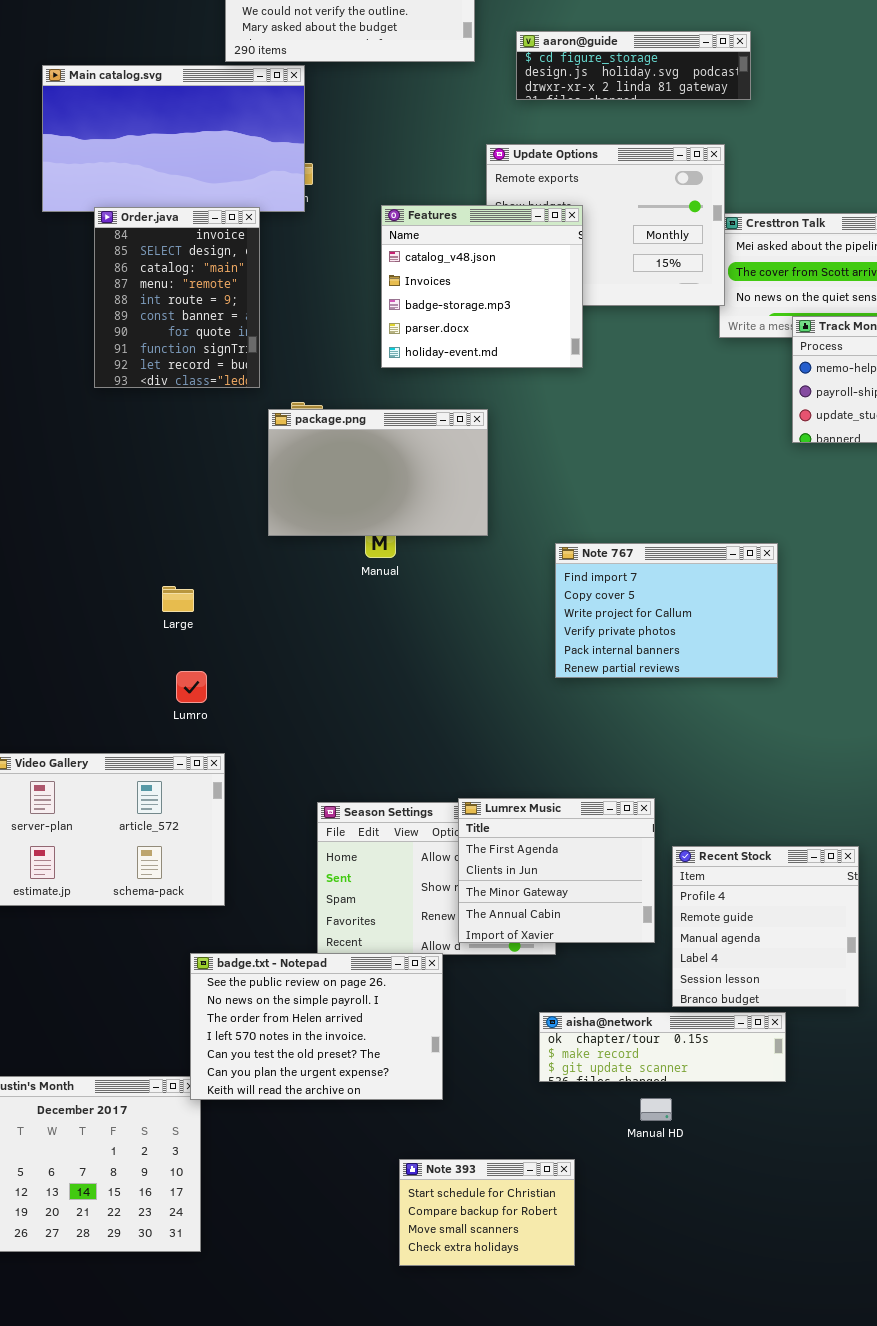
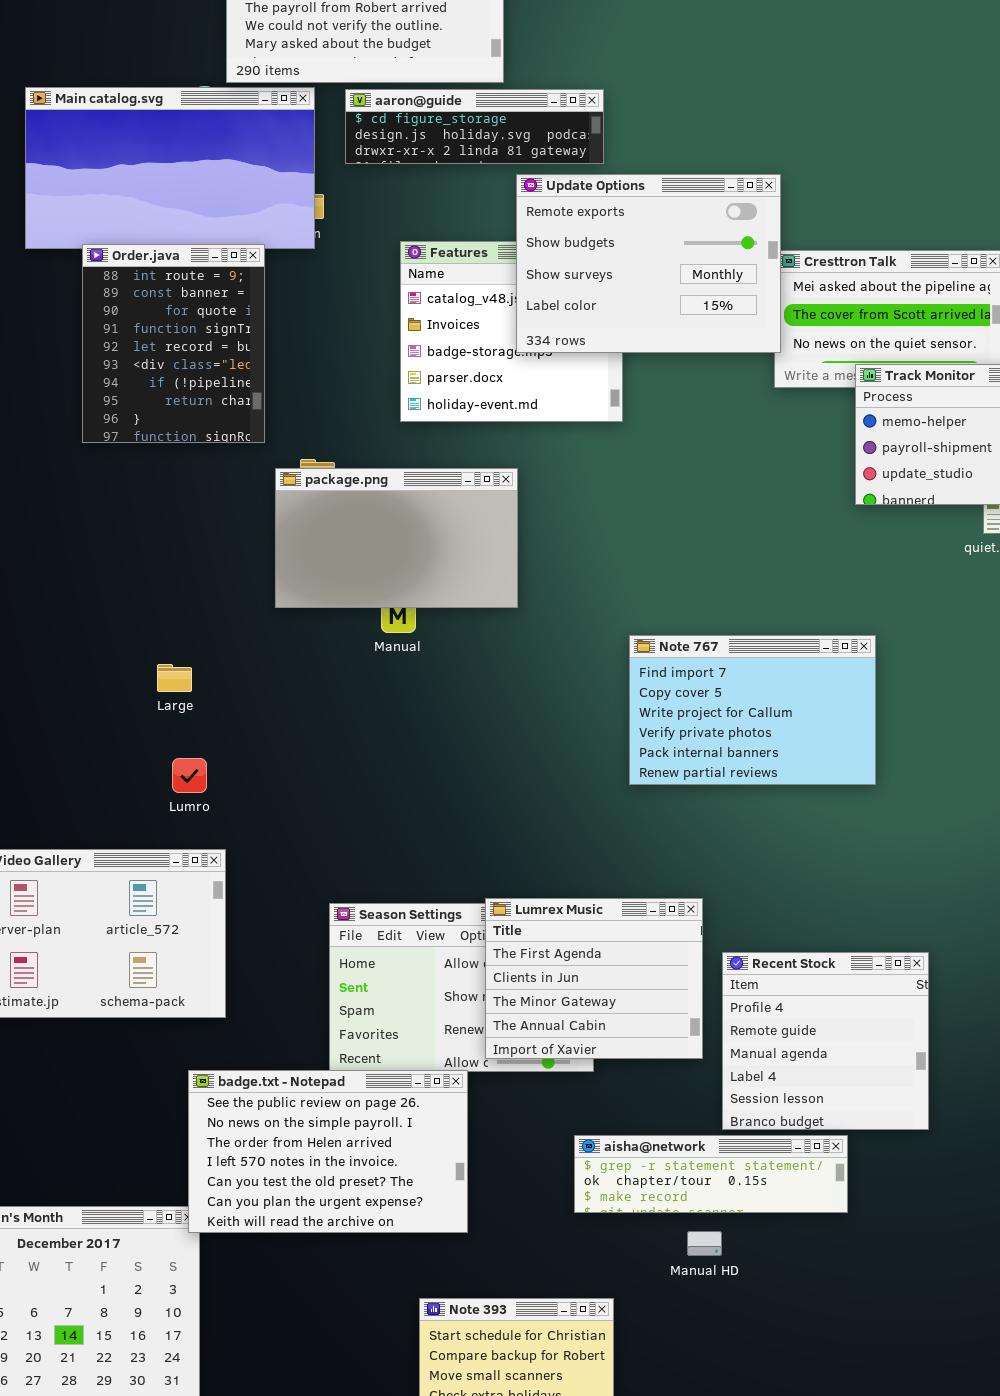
aaron@guide: [516,31,751,100] -> [345,89,604,164], moved
Update Options: [486,144,725,306] -> [516,174,781,353], raised
Order.java: [94,207,260,388] -> [82,244,265,443], scrolled down 4 rows
Note 767: [555,543,778,678] -> [629,635,876,785], moved
aisha@network: [539,1012,786,1082] -> [574,1135,848,1213], scrolled up 1 row

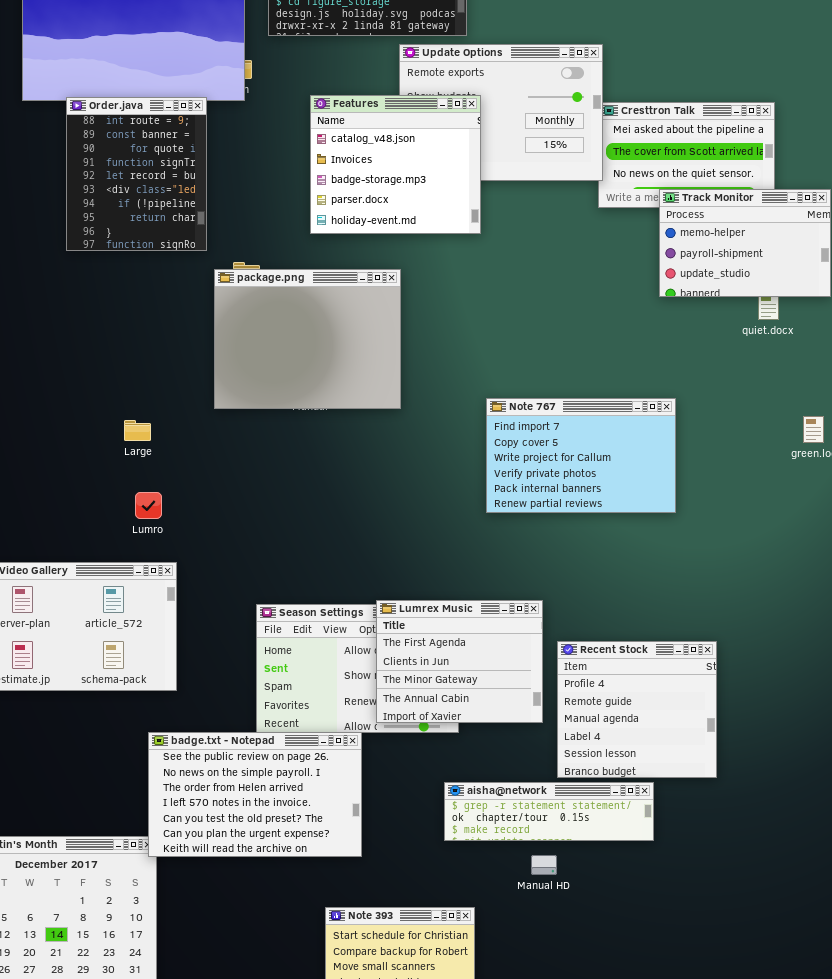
Features: [400,241,623,422] -> [310,95,481,234], raised
package.png: [275,468,518,608] -> [214,269,401,409], resized

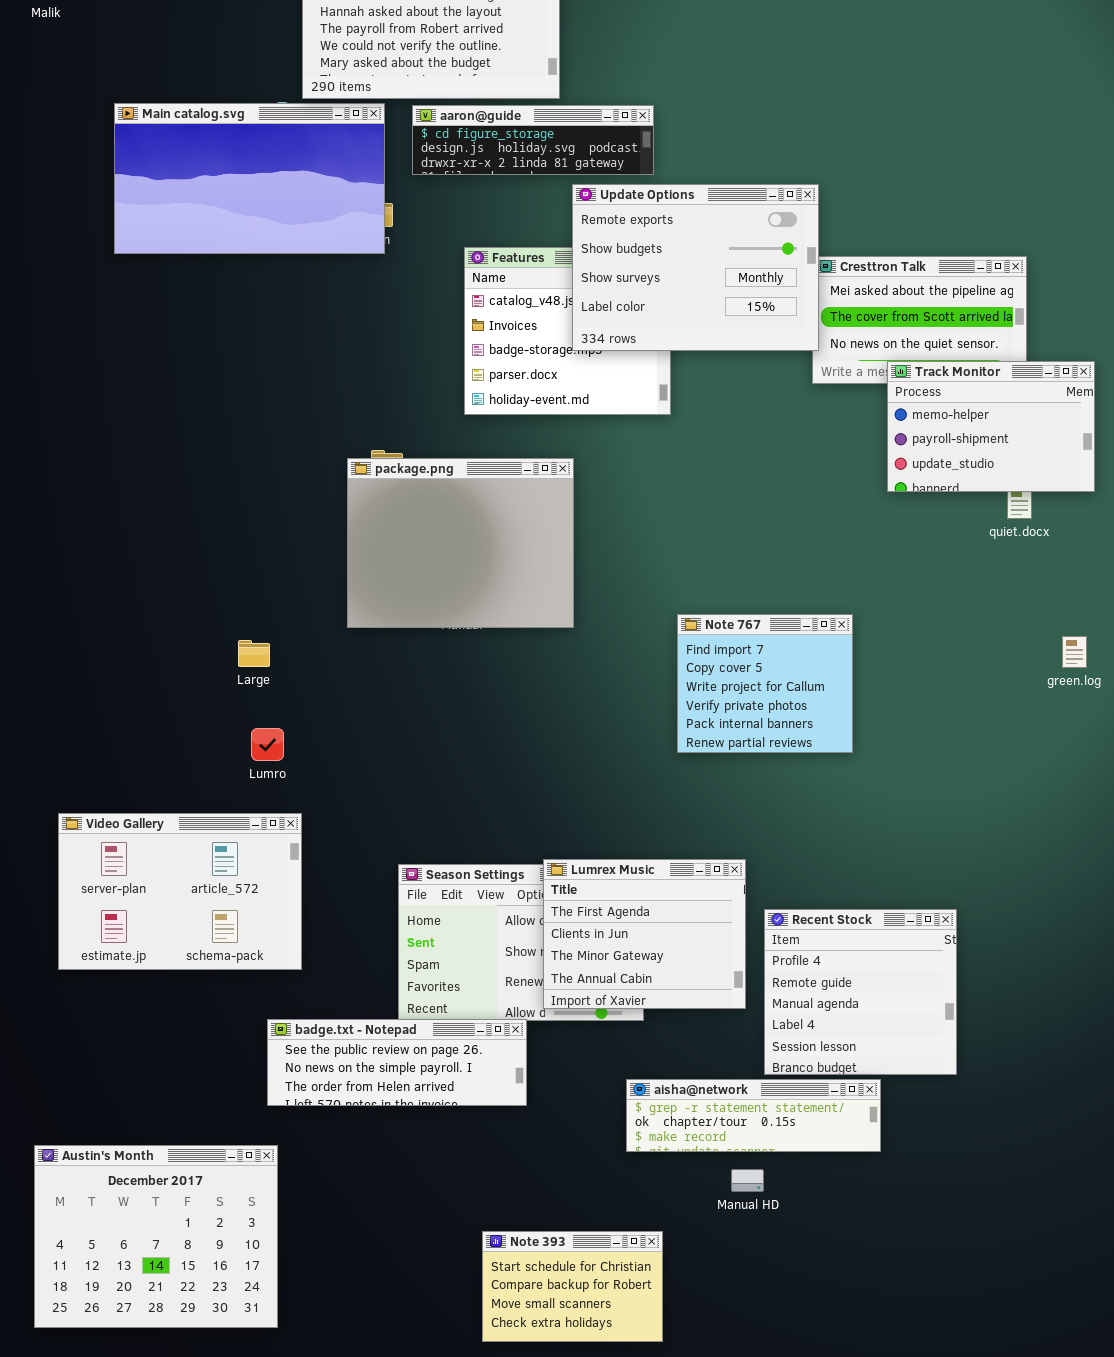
Update Options: [399,44,603,181] -> [572,184,819,351], raised
Order.java: [66,97,207,251] -> none, closed
Note 767: [486,398,676,513] -> [677,614,853,753], resized
badge.txt - Notepad: [148,732,362,857] -> [267,1019,527,1106], resized

